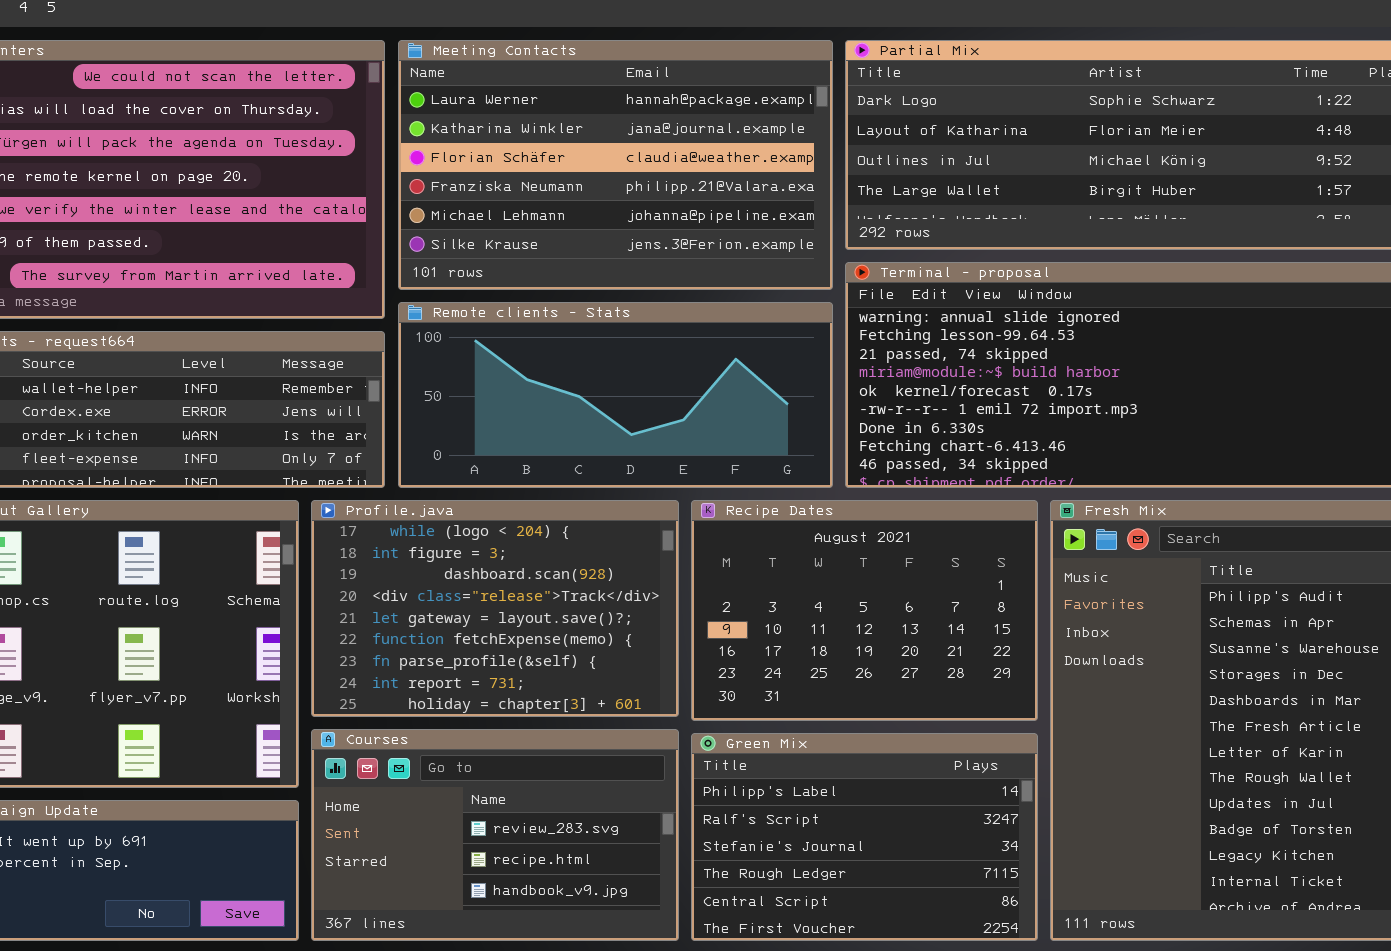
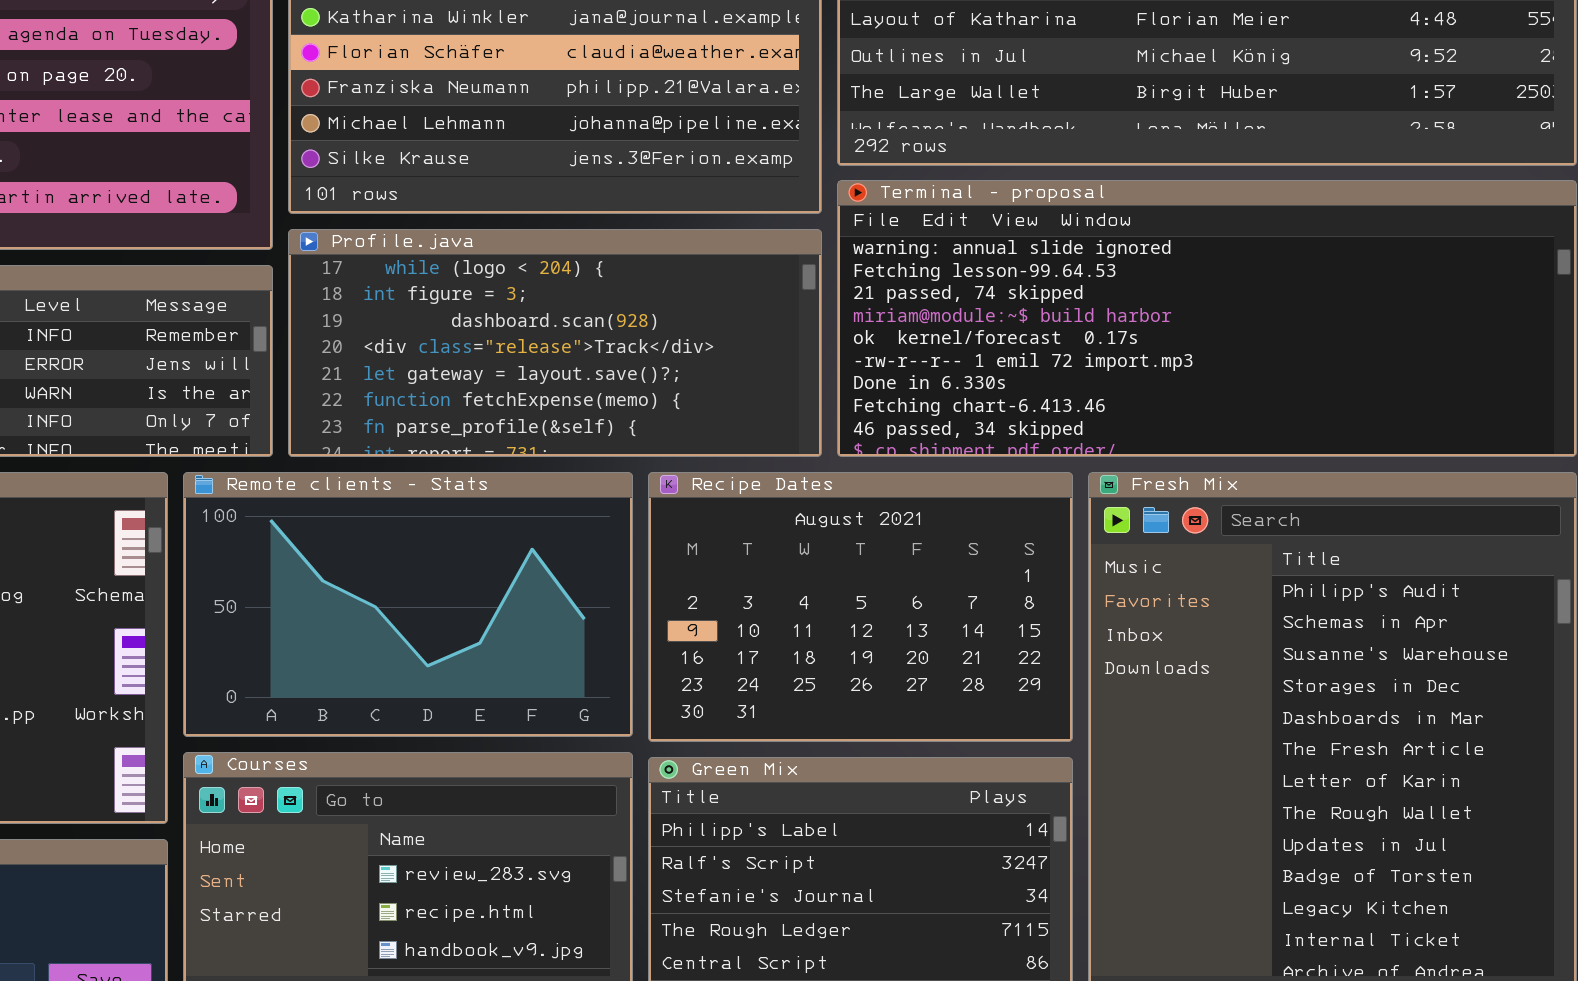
Remote clients - Stats: [398,302,833,488] -> [183,472,633,737], moved, resized
Profile.java: [311,500,679,717] -> [288,229,822,457], moved, resized

